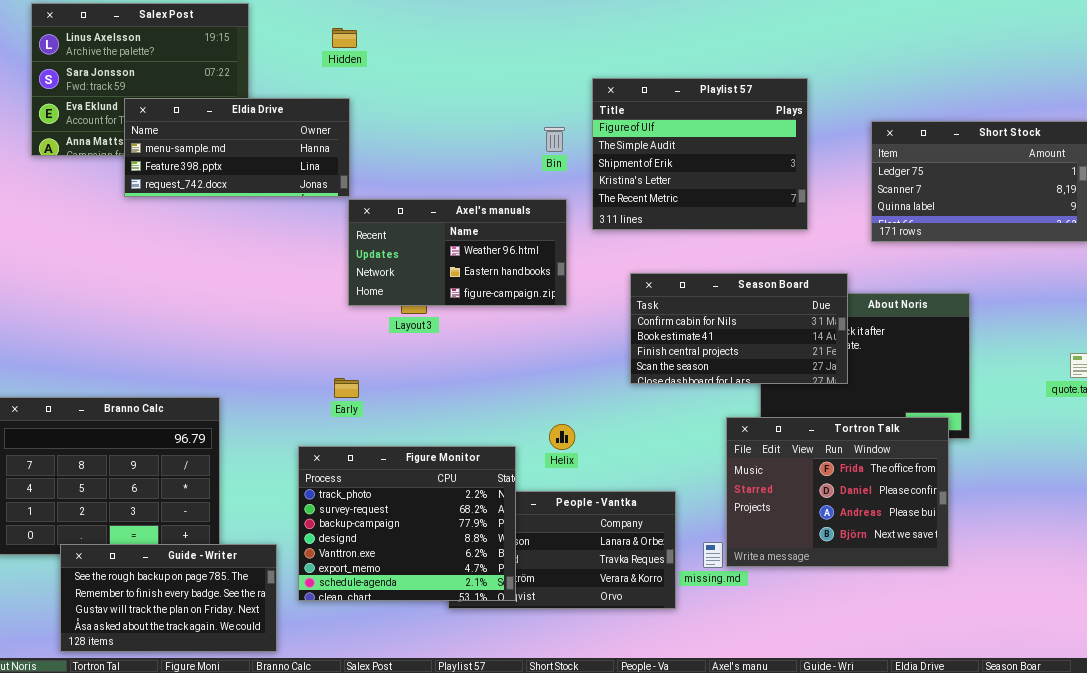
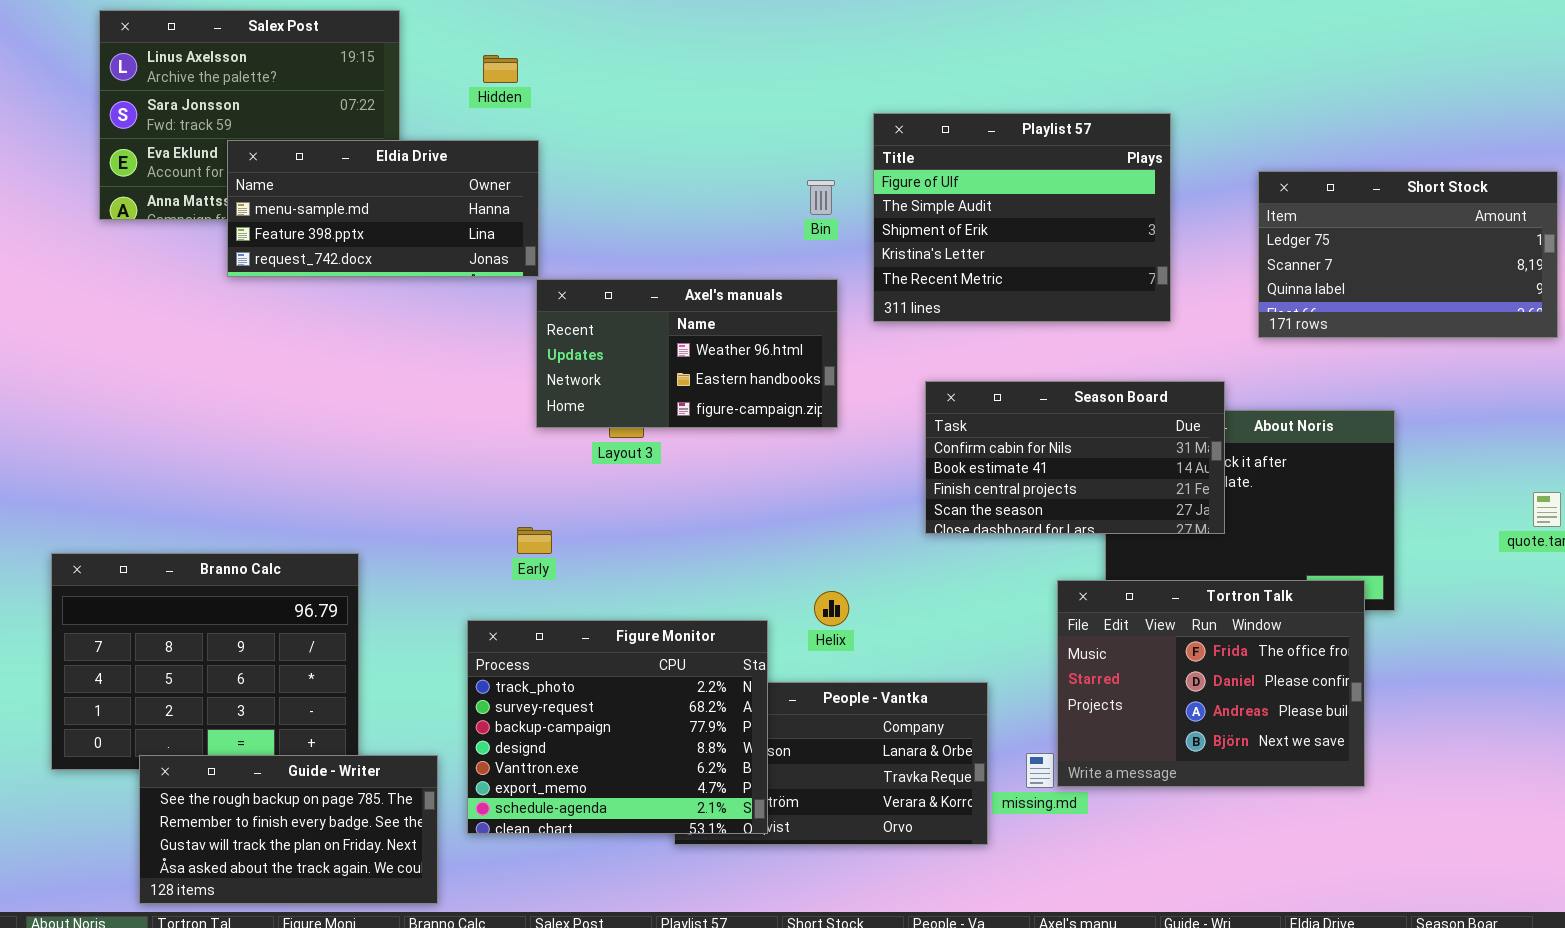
Hidden: [332,28,357,48] -> [483,55,518,83], moved

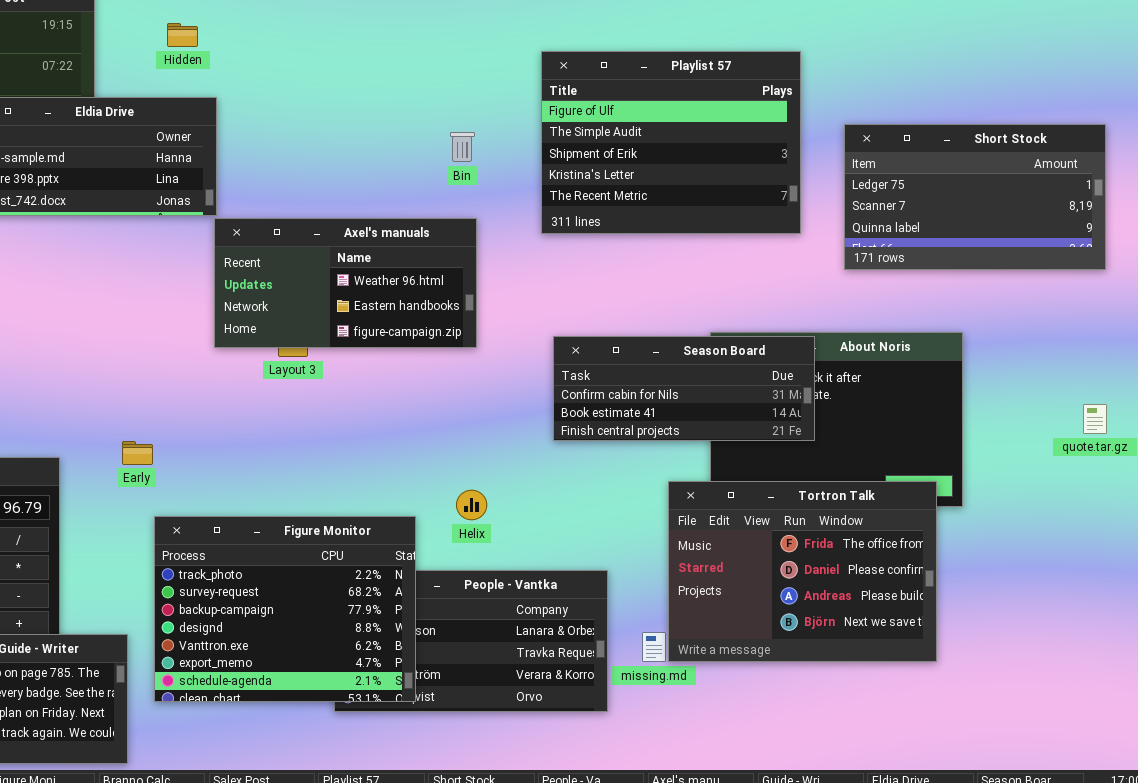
Playlist 57: [873,113,1171,322] -> [541,51,801,234], moved
Season Board: [925,381,1225,534] -> [553,336,815,441], resized
Early: [517,527,552,554] -> [122,441,153,465], moved

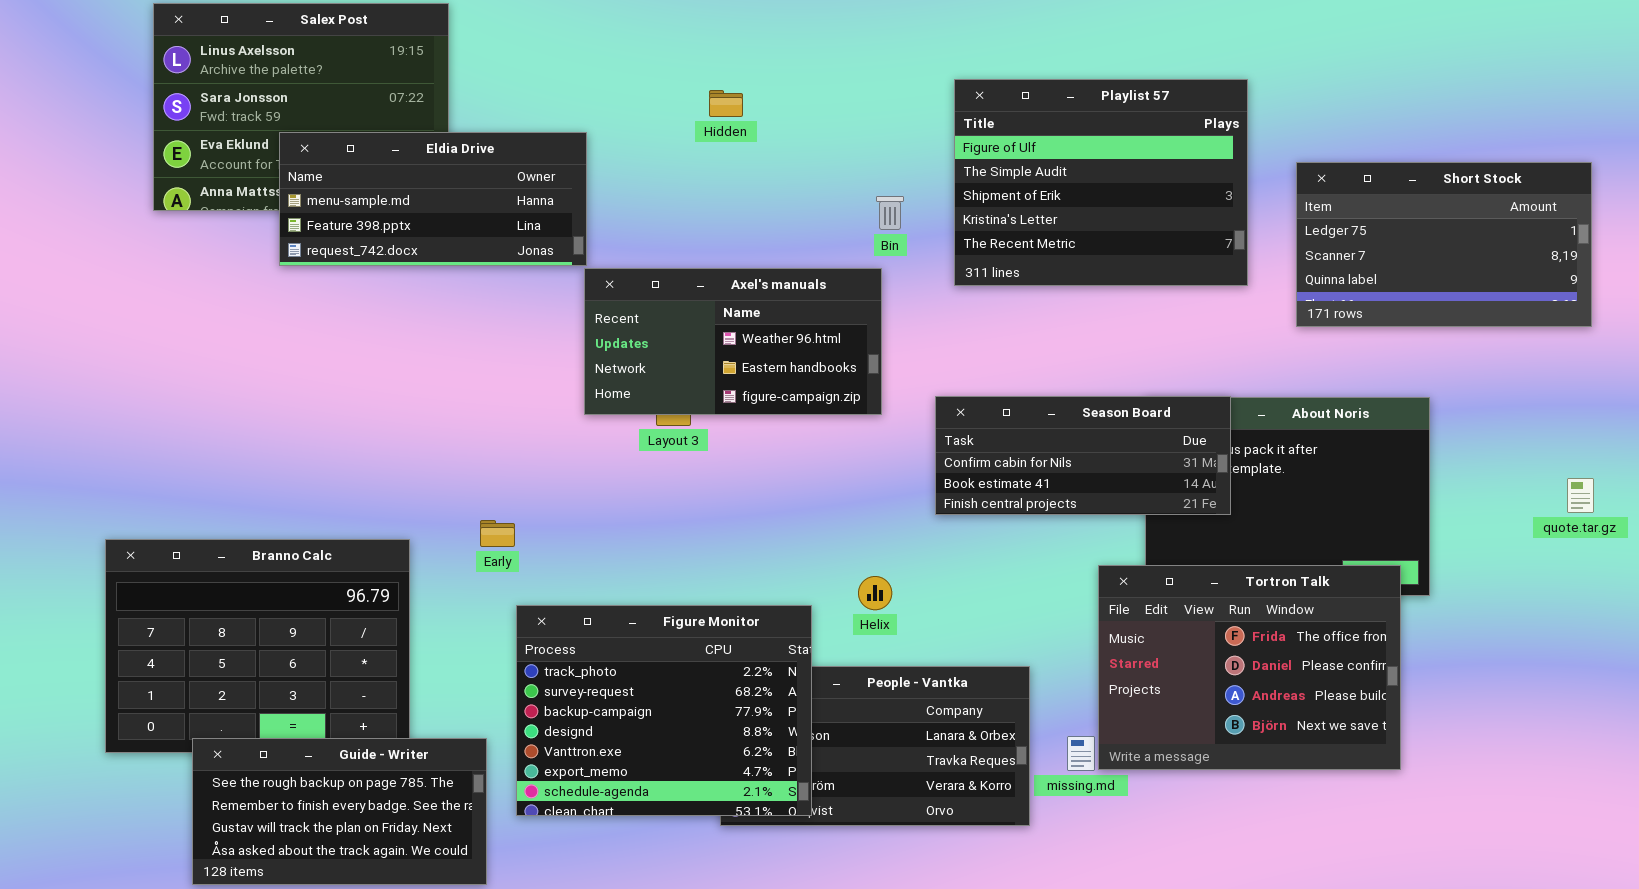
Hidden: [167,23,198,47] -> [709,90,743,117], moved
Bin: [450,132,475,162] -> [876,196,904,230], moved
Season Board: [553,336,815,441] -> [935,396,1231,515], moved

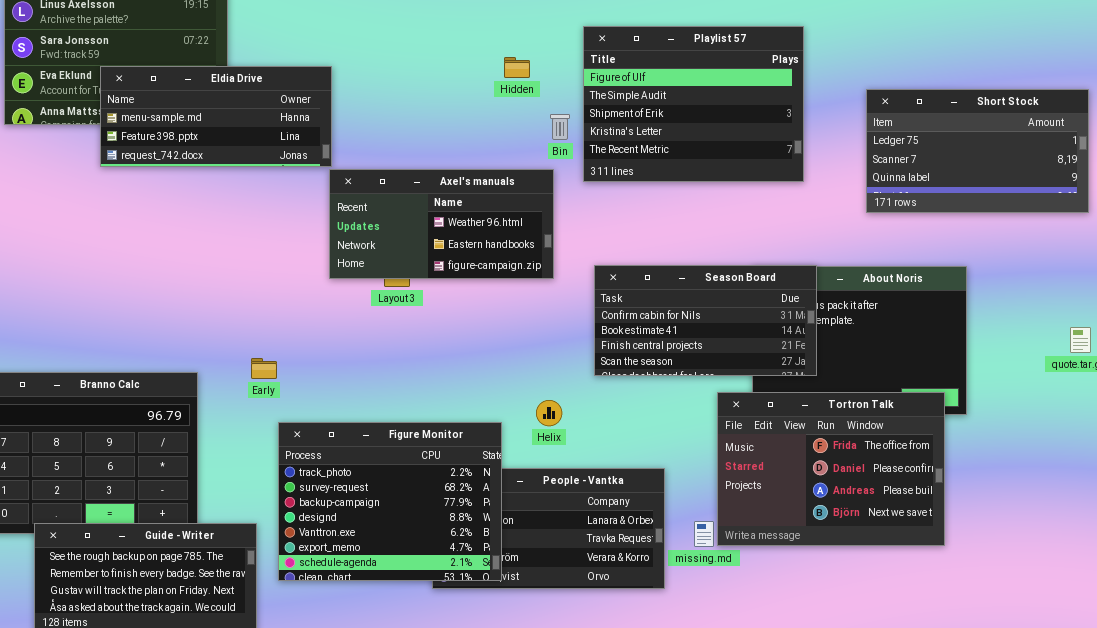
Playlist 57: [954,79,1248,286] -> [583,26,804,182], moved
Hidden: [709,90,743,117] -> [504,57,530,78], moved
Season Board: [935,396,1231,515] -> [594,265,817,376], resized

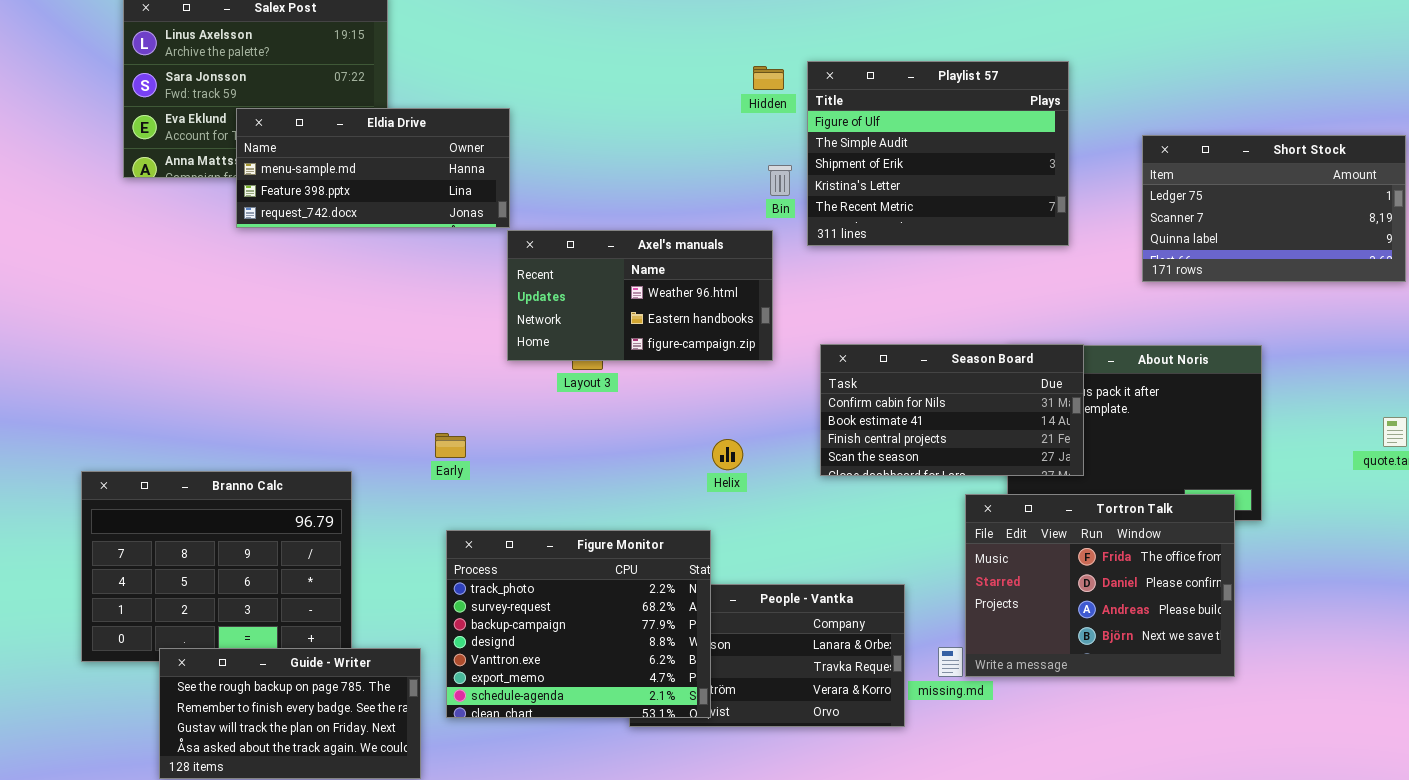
Hidden: [504,57,530,78] -> [753,66,784,90], moved
Early: [251,358,277,379] -> [435,433,466,458], moved
Helix: [536,400,562,426] -> [712,439,743,470], moved

